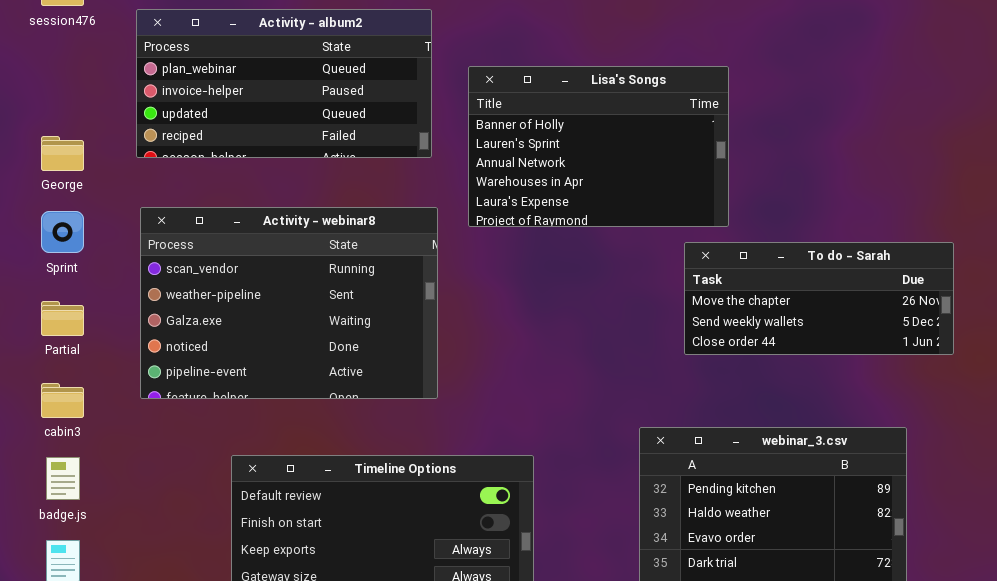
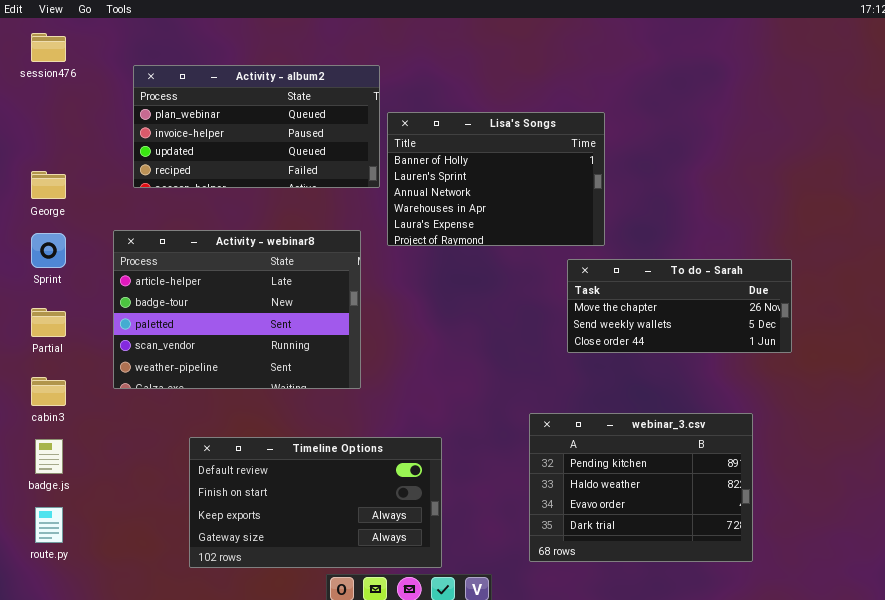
Activity - album2: [136,9,432,158] -> [133,65,380,188], moved
Activity - webinar8: [140,207,438,399] -> [113,230,361,389], scrolled up 3 rows

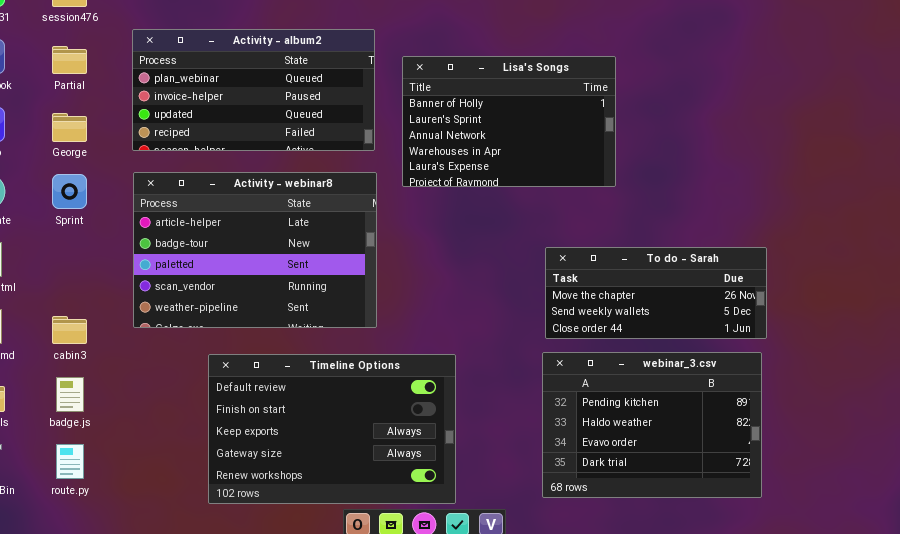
Activity - album2: [133,65,380,188] -> [132,29,375,151], moved
To do - Sarah: [567,259,792,353] -> [545,247,767,339], moved
Partial: [31,308,66,337] -> [52,46,87,74], moved
Timeline Options: [189,437,442,568] -> [208,354,456,504], resized

